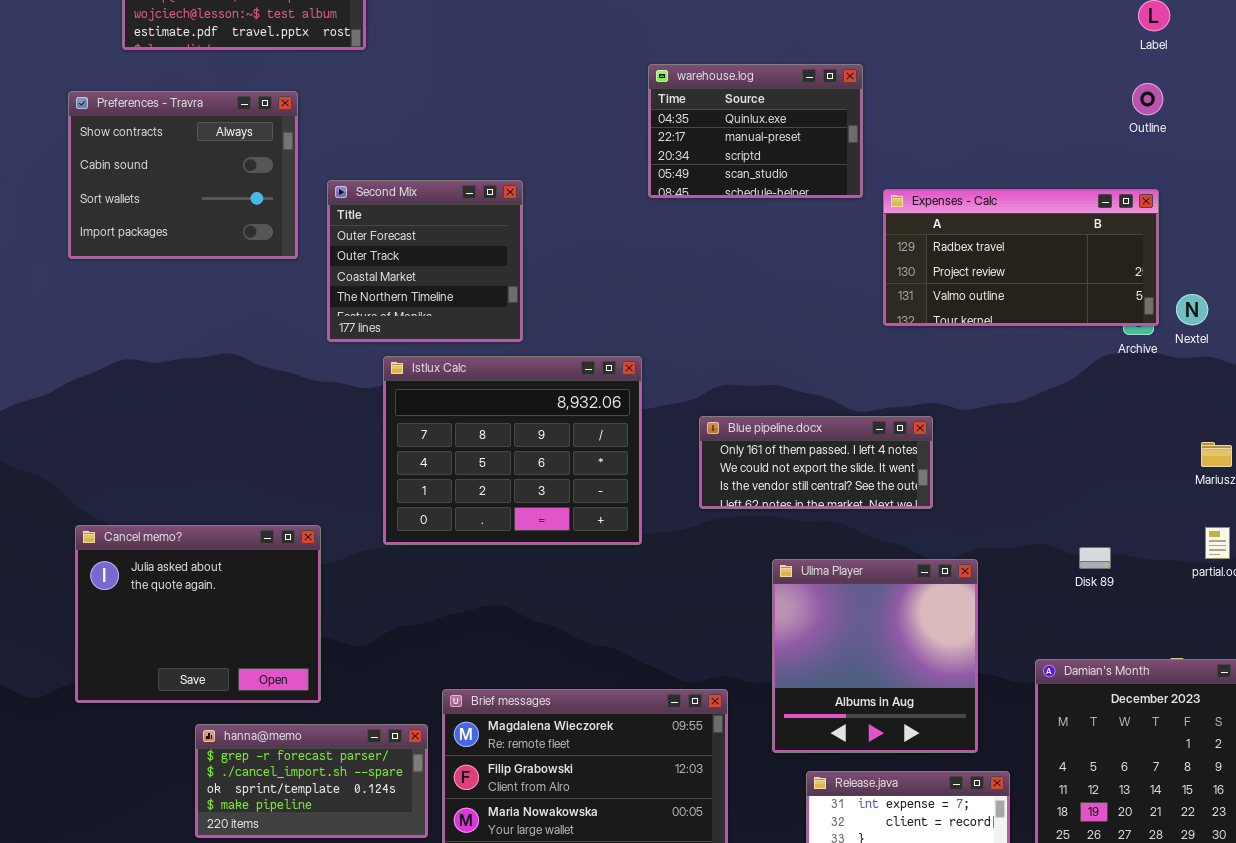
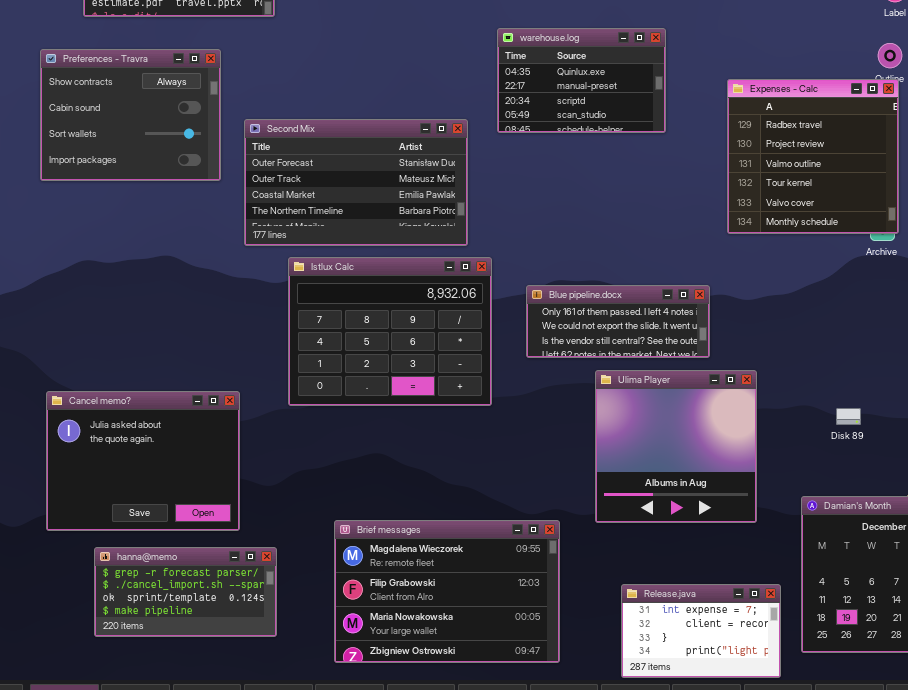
Second Mix: [327,180,523,342] -> [244,119,468,246], resized
Expenses - Calc: [883,189,1159,326] -> [727,79,899,234], resized
Blue pipeline.docx: [699,416,933,509] -> [526,285,710,358], moved
Ulima Player: [772,559,978,753] -> [595,370,757,523], moved
hanna@memo: [195,724,428,838] -> [94,547,277,637], moved

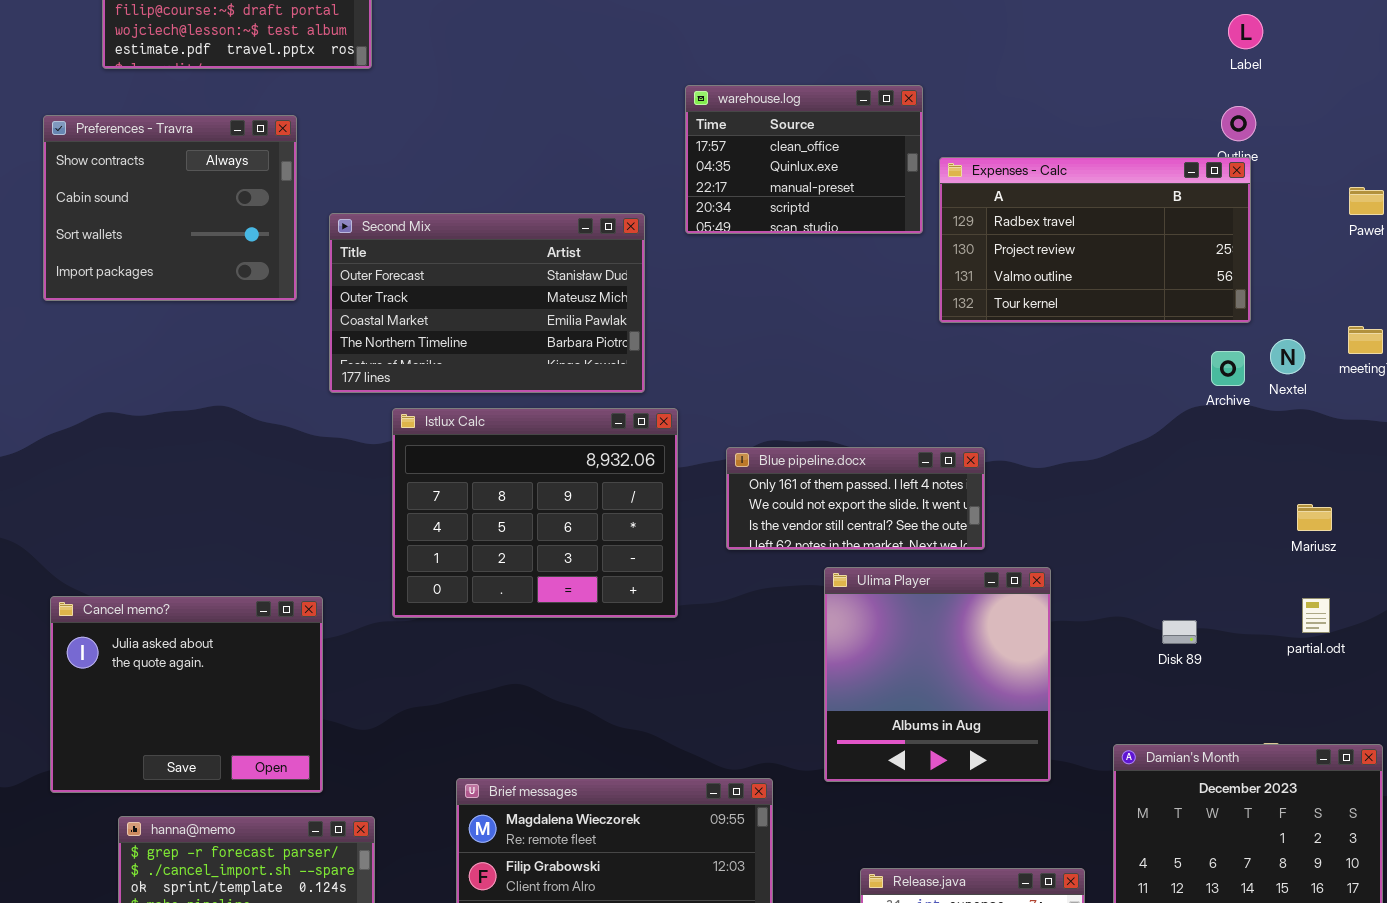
warehouse.log: [497,28,666,133] -> [685,85,923,234], scrolled up 1 row
Expenses - Calc: [727,79,899,234] -> [939,157,1251,323], resized

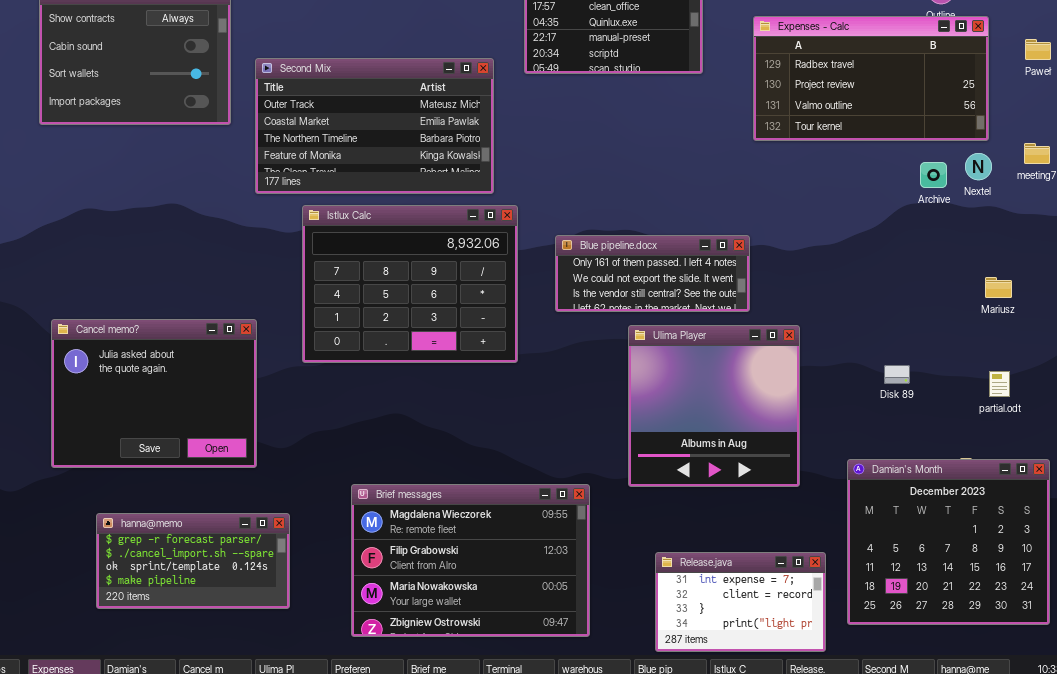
Expenses - Calc: [939,157,1251,323] -> [753,16,989,141], moved
Second Mix: [329,213,645,393] -> [255,58,494,194], scrolled down 1 row
Cancel memo?: [50,596,323,793] -> [51,319,257,468], moved
partial.odt: [1302,598,1330,633] -> [989,371,1010,397], moved

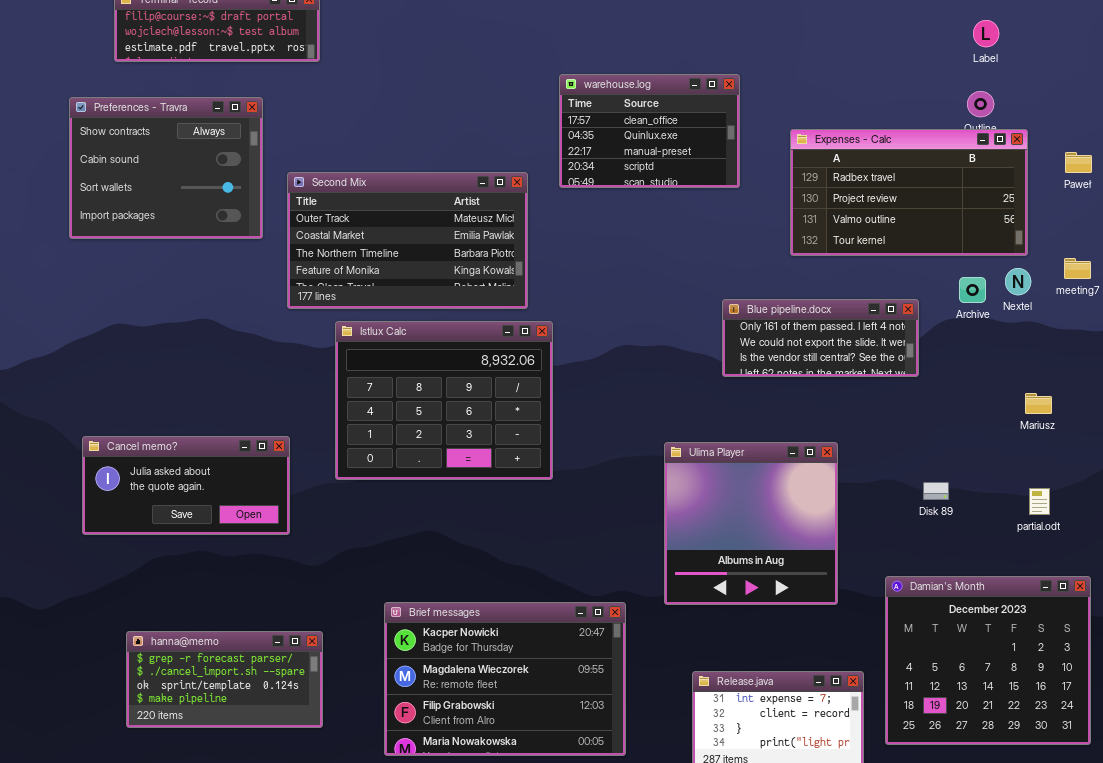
Blue pipeline.docx: [555,235,750,312] -> [722,299,919,377], moved
Cancel memo?: [51,319,257,468] -> [82,436,290,535], resized
Brief messages: [351,484,590,637] -> [384,602,626,756], scrolled up 1 row

